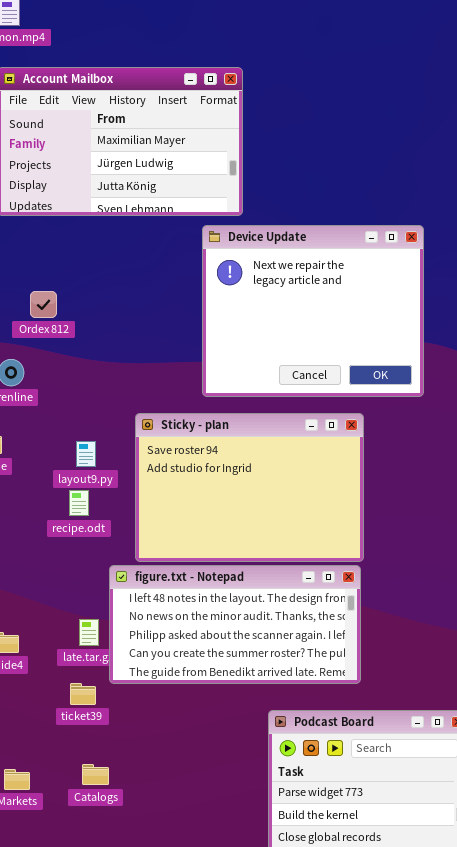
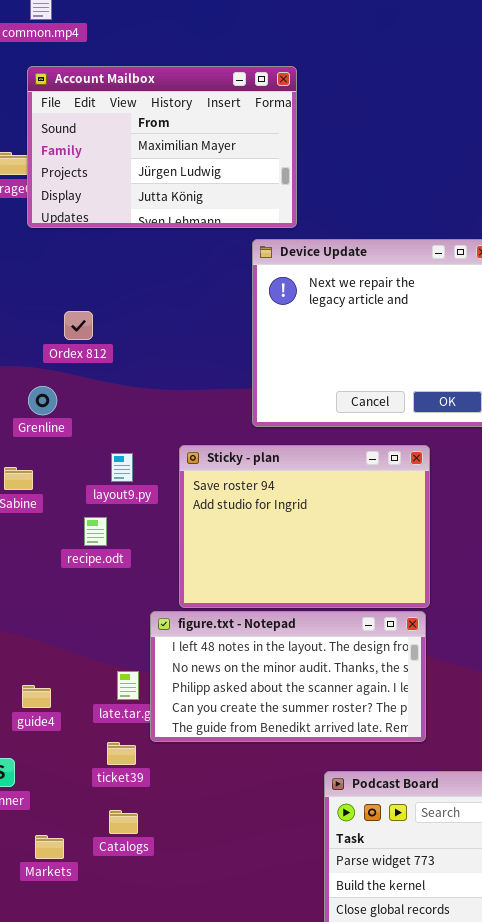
layout9.py: [76,441,96,467] -> [111,453,133,482], moved
recipe.odt: [69,490,89,516] -> [84,517,107,546], moved
Catalogs: [82,764,109,785] -> [109,810,138,834], moved

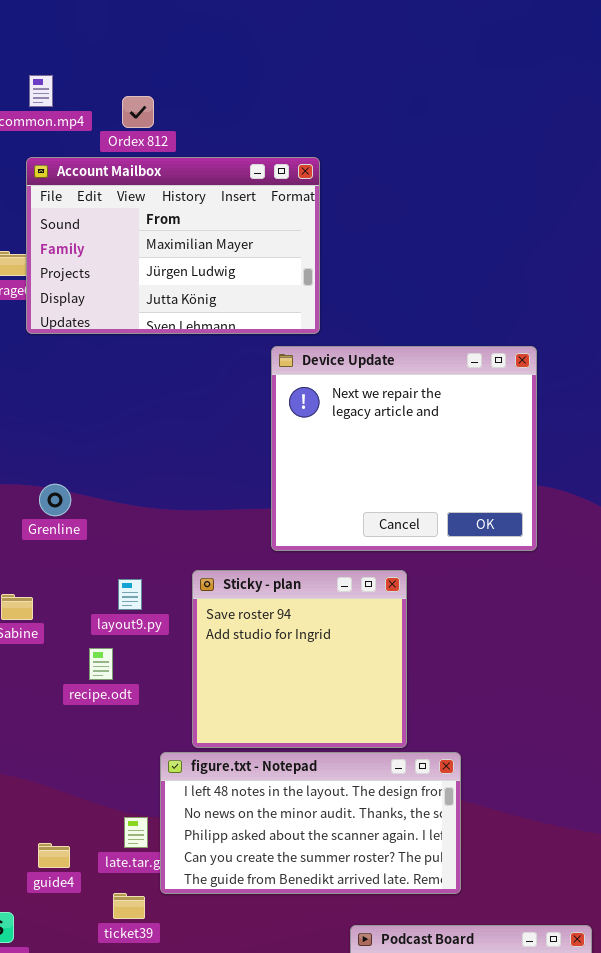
Ordex 812: [64,311,93,340] -> [122,96,154,128], moved
Grenline: [28,386,57,415] -> [39,484,71,516], moved
Sticky - plan: [179,445,430,608] -> [192,570,407,748], resized
guide4: [22,685,51,708] -> [38,843,70,868], moved

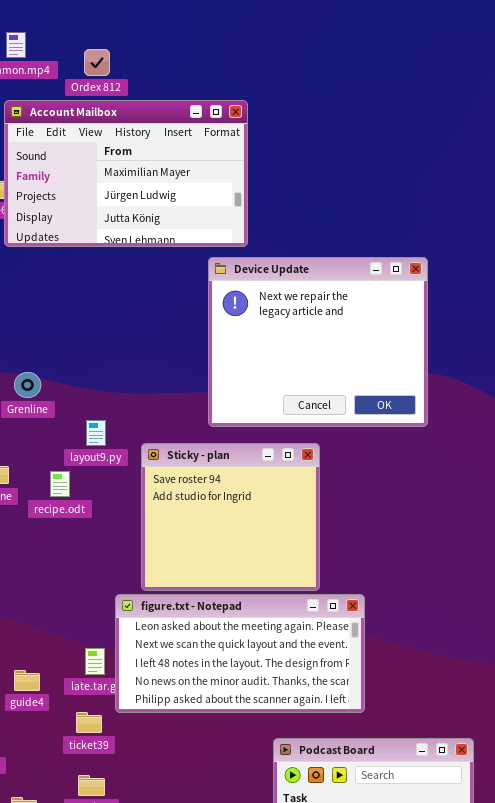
layout9.py: [118,579,142,610] -> [86,420,106,446], moved
recipe.odt: [89,648,113,680] -> [50,471,70,497], moved
figure.txt - Notepad: [160,752,461,894] -> [115,594,365,713], scrolled up 2 rows

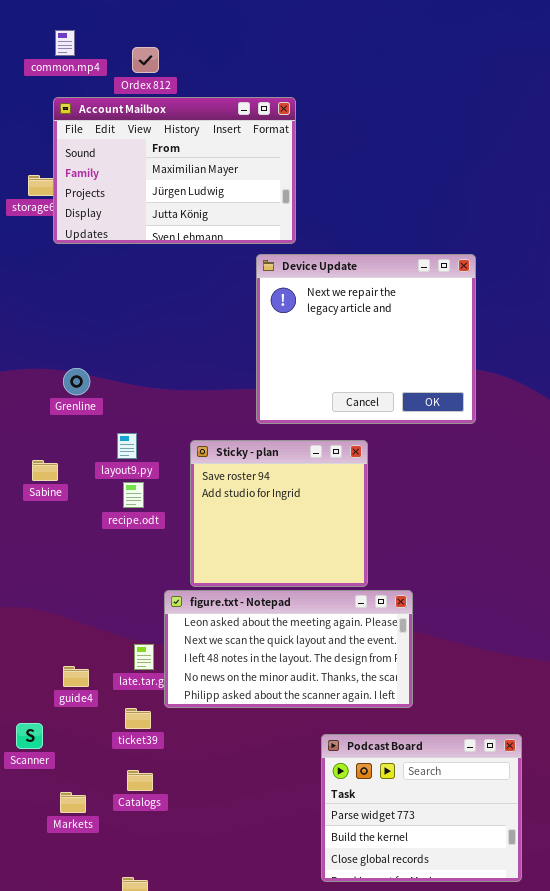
layout9.py: [86,420,106,446] -> [117,433,137,459], moved
recipe.odt: [50,471,70,497] -> [123,482,144,508], moved

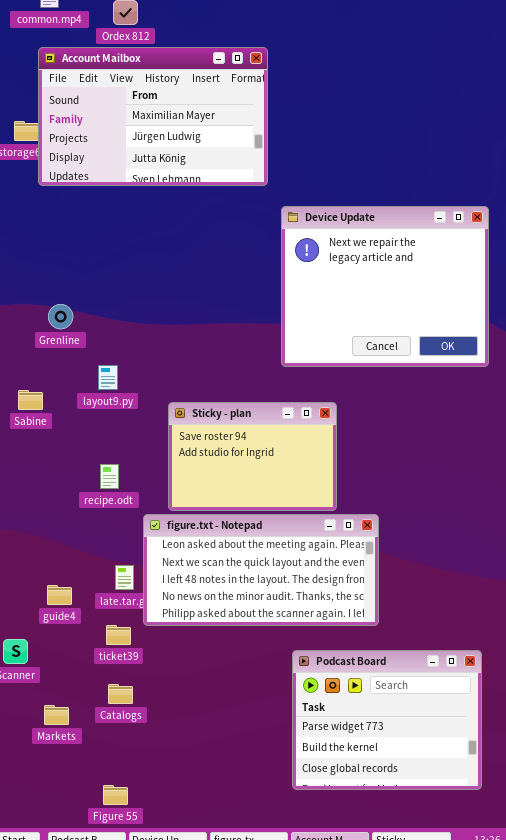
Device Update: [256,254,476,424] -> [281,206,489,367], moved
Sticky - plan: [190,440,368,587] -> [168,402,337,511], resized
recipe.odt: [123,482,144,508] -> [100,464,119,489], moved

